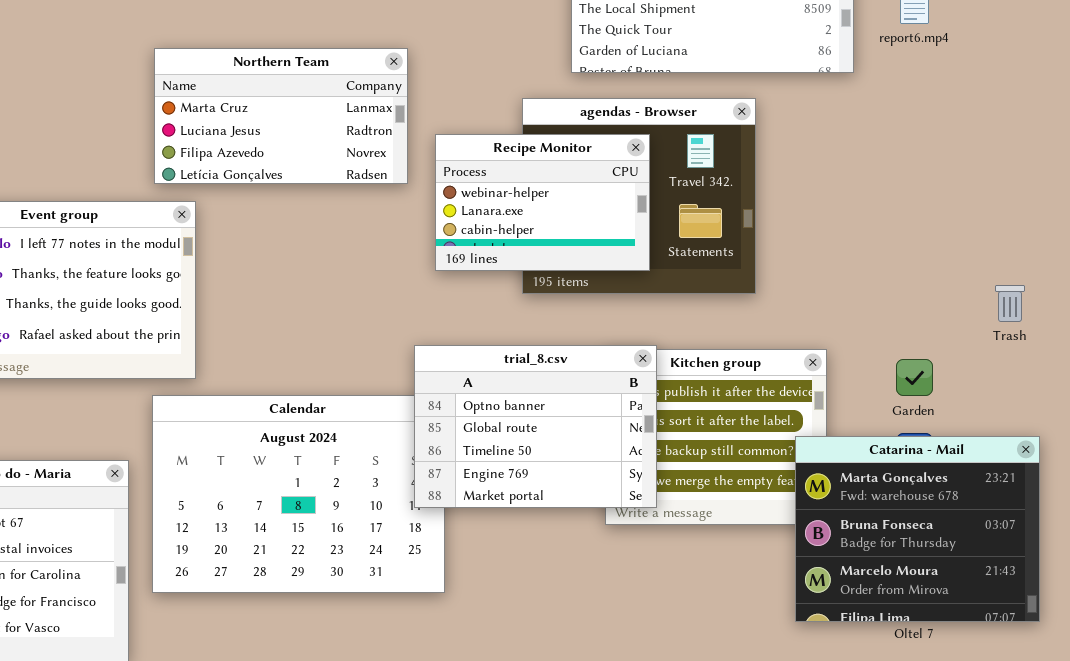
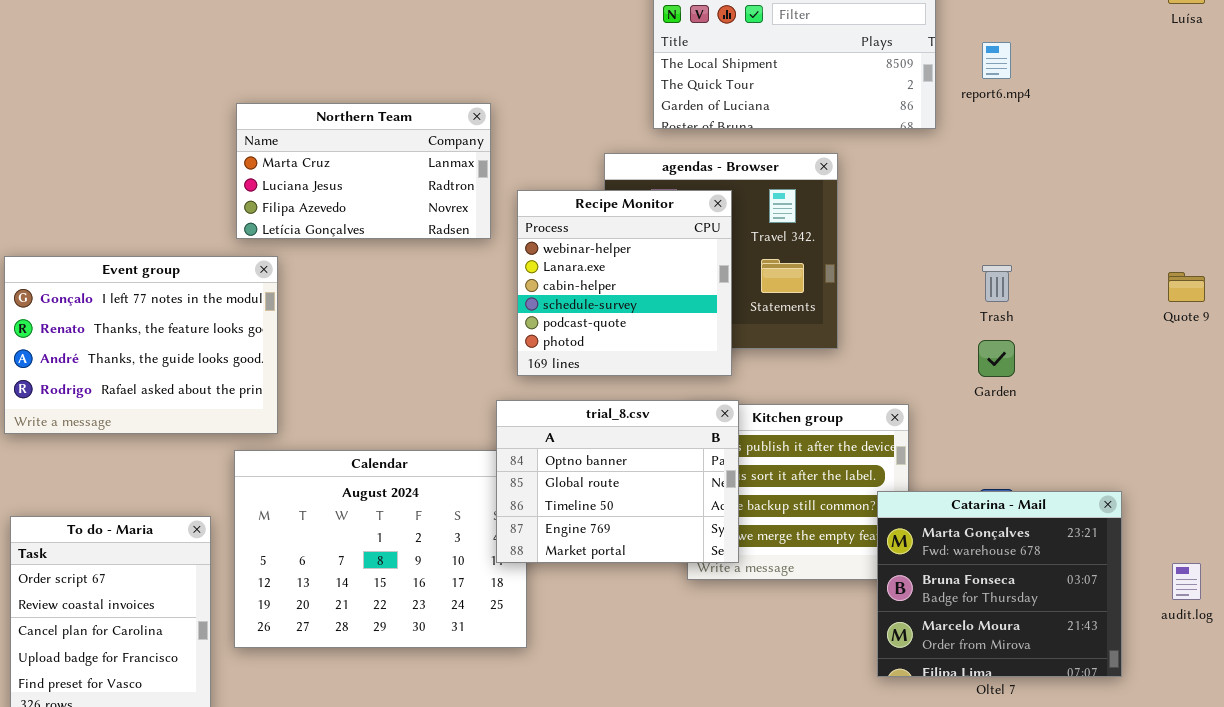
Recipe Monitor: [435,134,650,271] -> [517,190,732,376], resized
Trash: [995,285,1025,322] -> [982,265,1012,302], moved
Garden: [896,359,933,396] -> [978,340,1015,377], moved

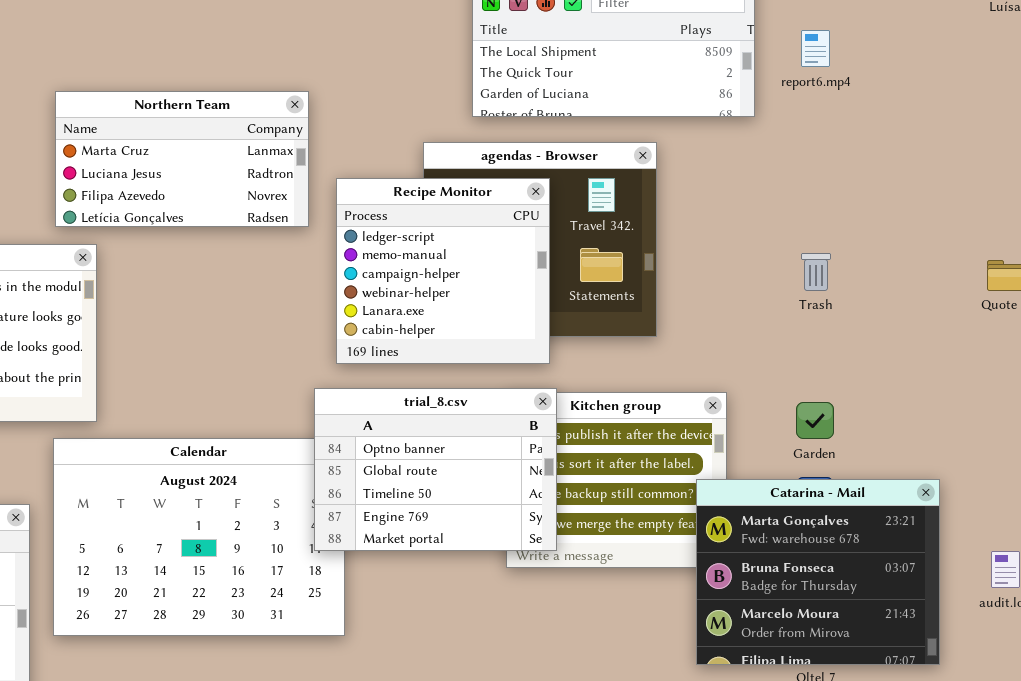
Recipe Monitor: [517,190,732,376] -> [336,178,550,364], scrolled up 3 rows
Garden: [978,340,1015,377] -> [796,402,834,439], moved

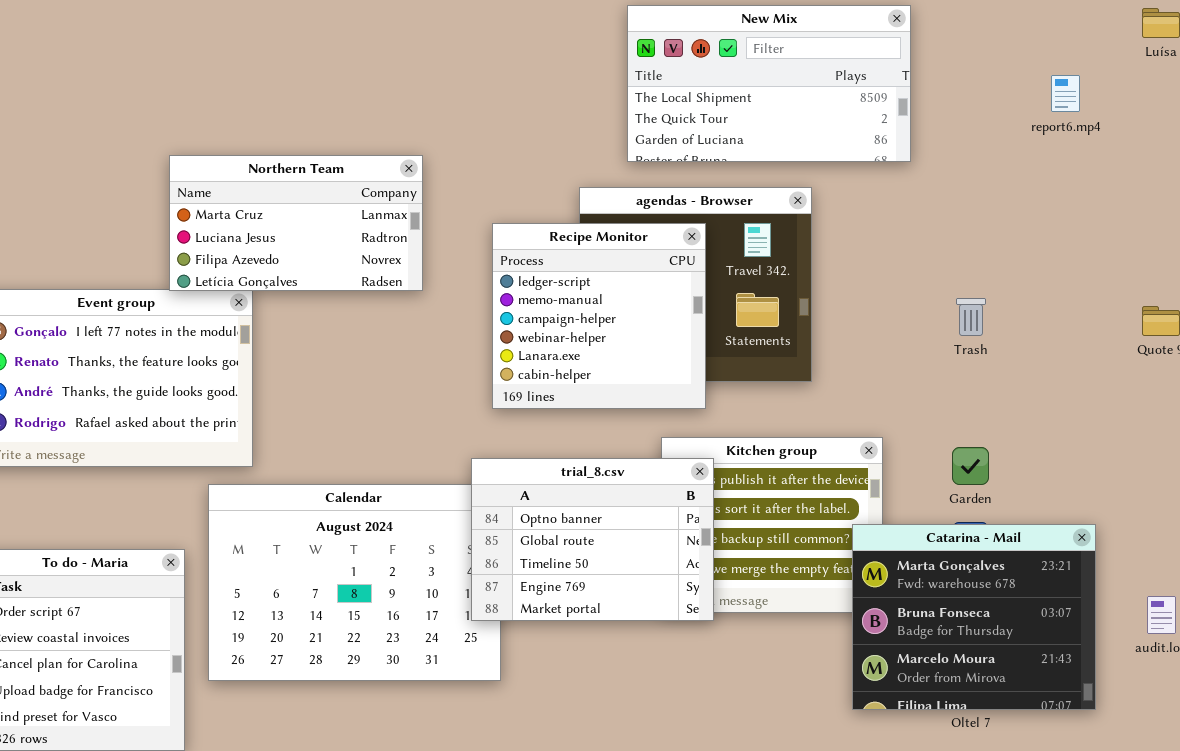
report6.mp4: [801,30,830,67] -> [1051,75,1080,112], moved
Northern Team: [55,91,309,227] -> [169,155,423,291], moved
trial_8.csv: [314,388,557,551] -> [471,458,714,621], moved

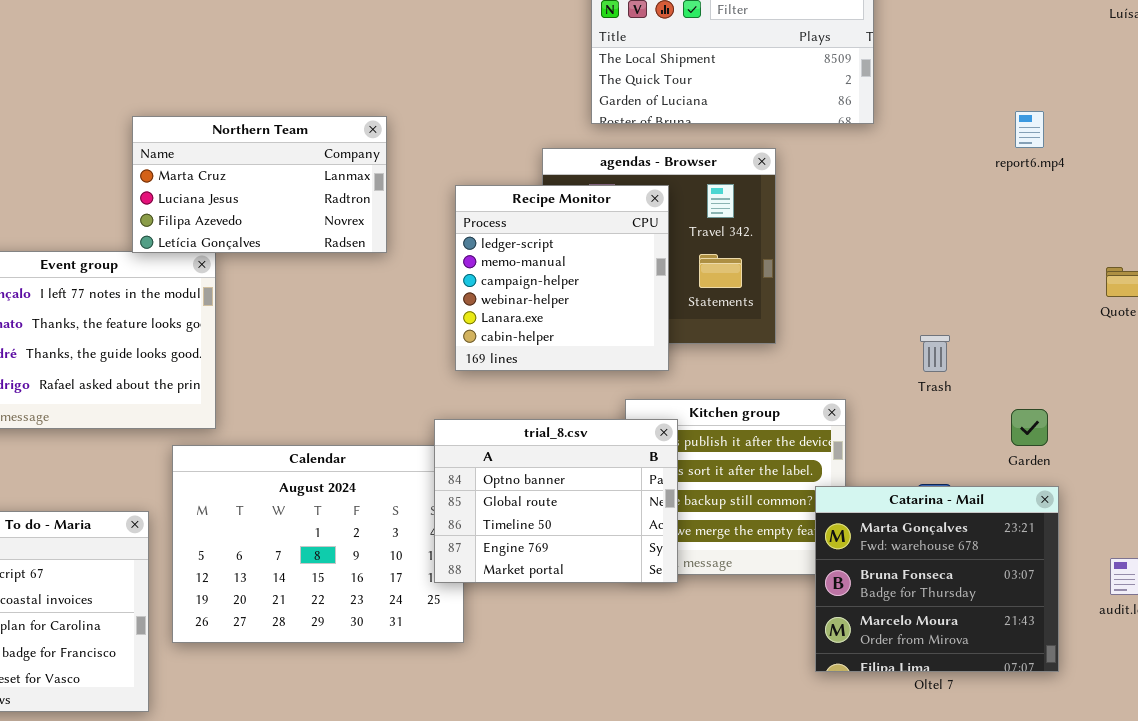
report6.mp4: [1051,75,1080,112] -> [1015,111,1044,148], moved
Trash: [956,298,986,336] -> [920,335,950,372], moved
Garden: [952,447,989,485] -> [1011,409,1048,446], moved

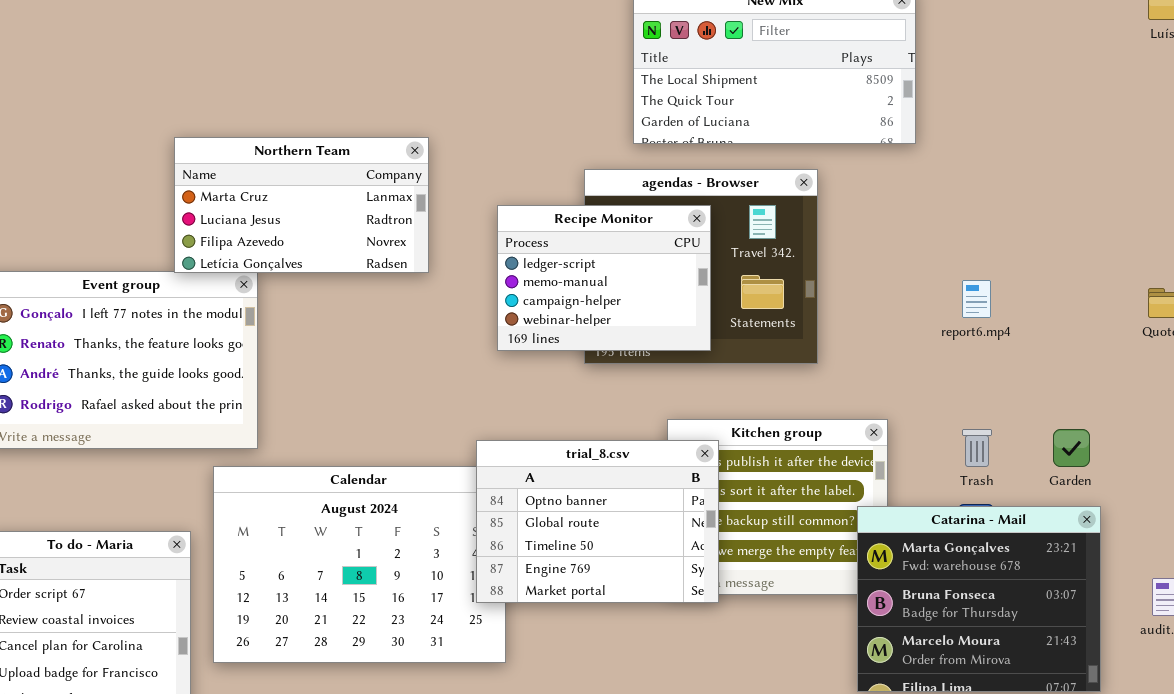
report6.mp4: [1015,111,1044,148] -> [962,280,991,318], moved
Recipe Monitor: [455,185,669,371] -> [497,205,711,351], resized
Trash: [920,335,950,372] -> [962,429,992,467], moved

